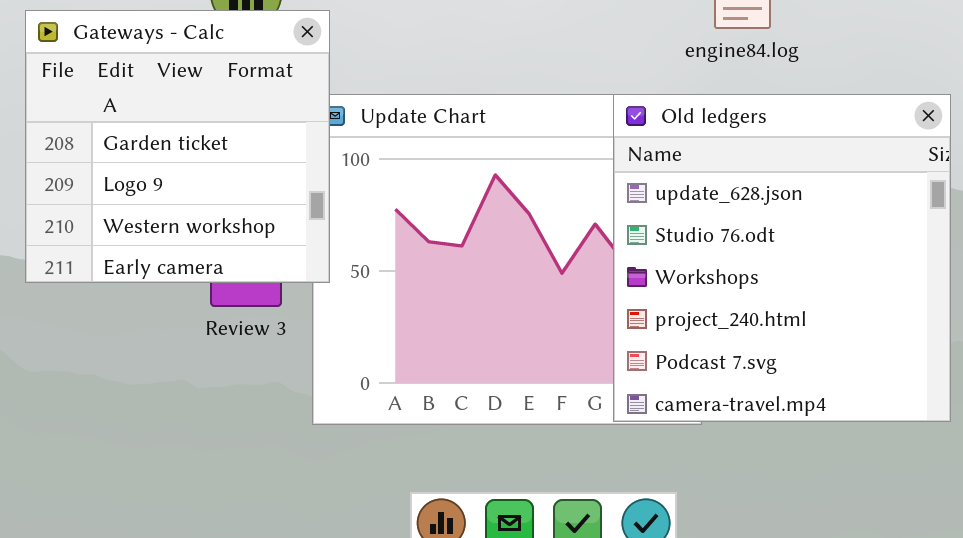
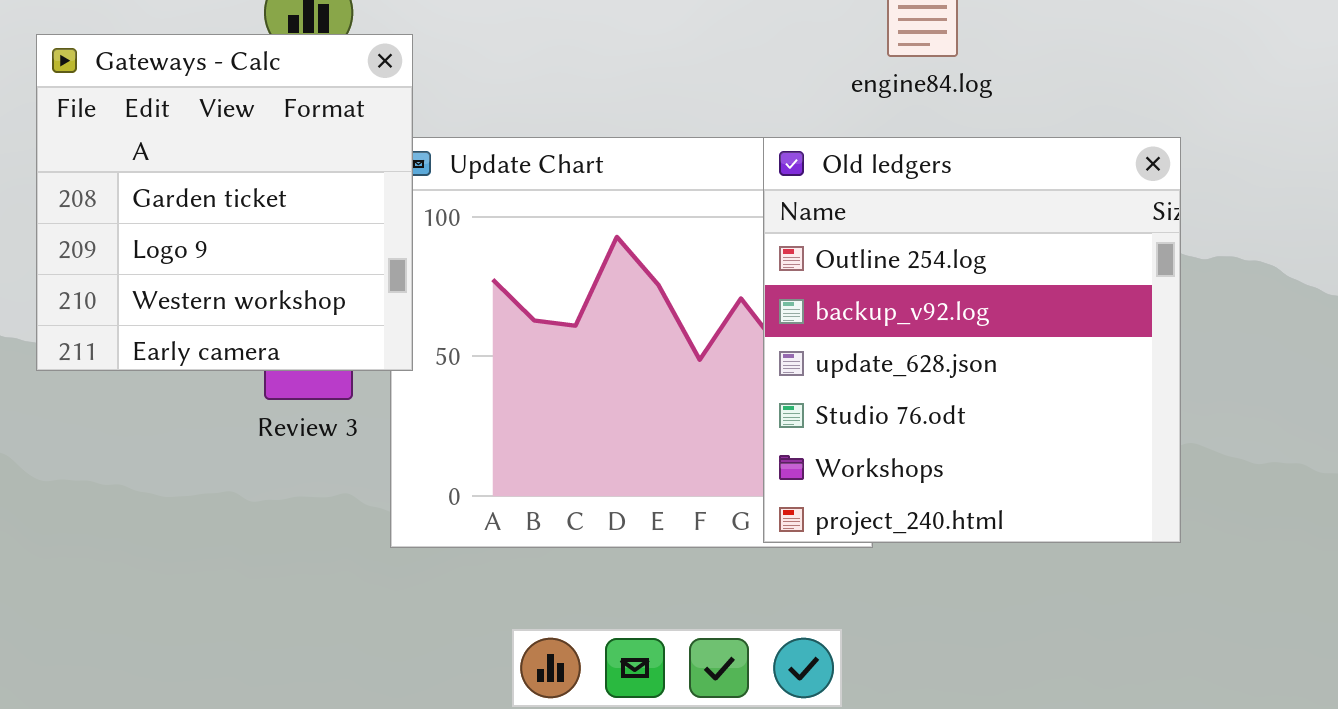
Old ledgers: [613,94,951,422] -> [763,137,1181,543], scrolled up 2 rows

